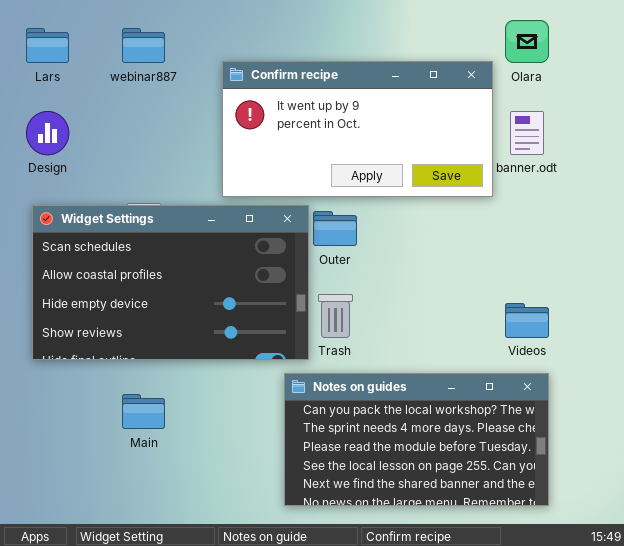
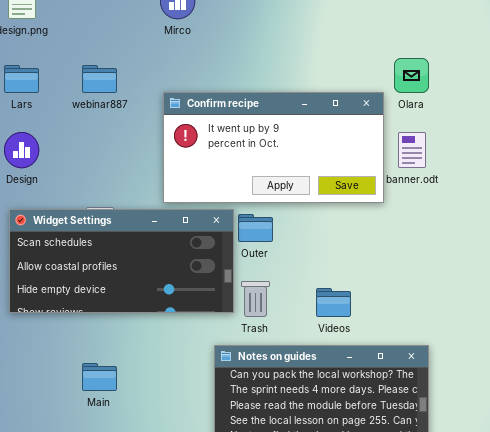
Widget Settings: [32,205,309,360] -> [9,209,234,313], resized
Videos: [505,303,549,338] -> [316,288,351,317], moved

